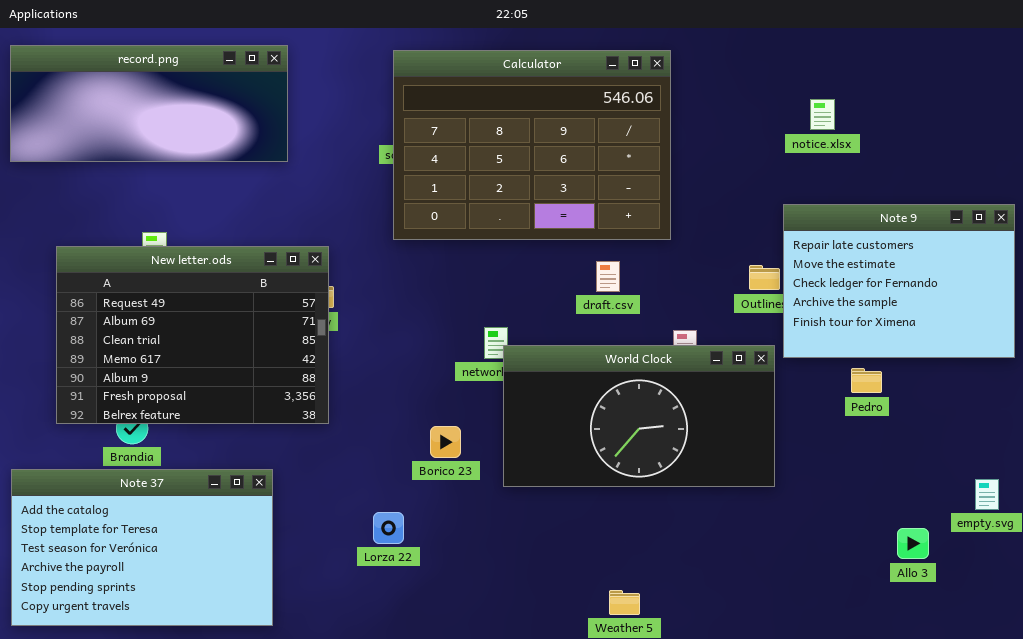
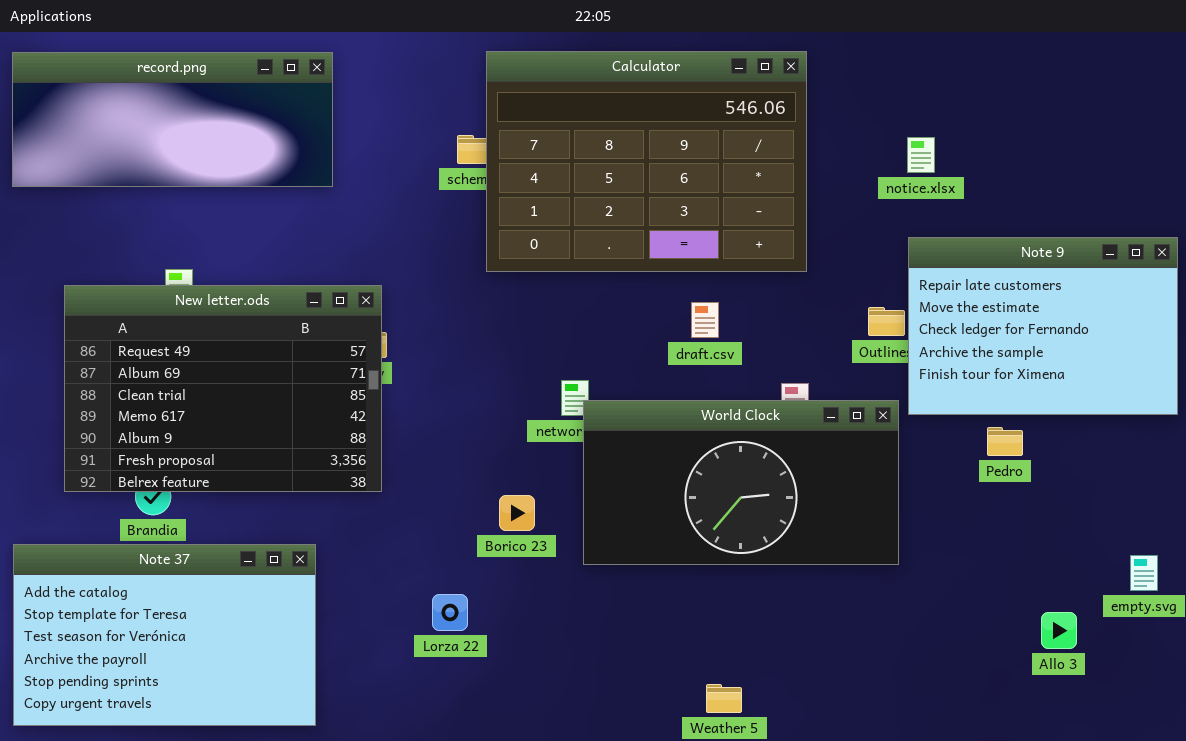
Calculator: [393,50,671,240] -> [486,51,807,272], moved
notice.xlsx: [810,99,835,130] -> [907,137,935,173], moved

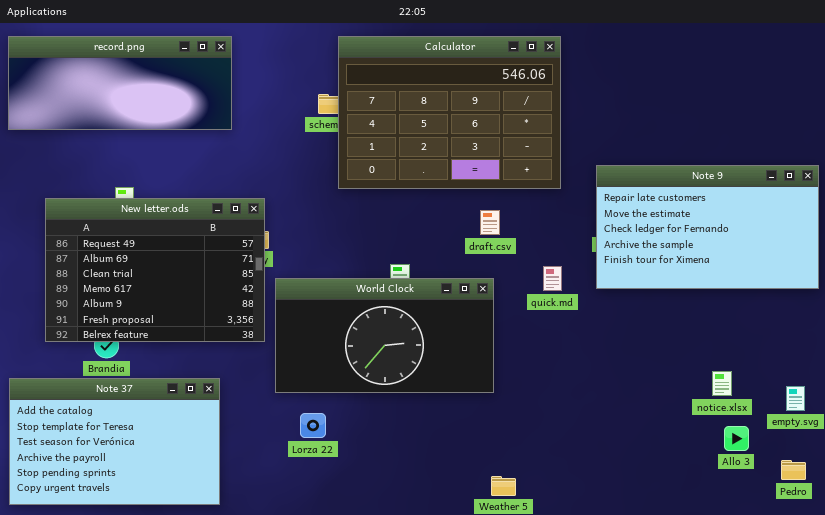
notice.xlsx: [907,137,935,173] -> [712,371,732,396], moved
Note 9: [908,237,1178,415] -> [596,165,819,289], resized
World Clock: [583,400,899,565] -> [275,278,494,393], moved
Pedro: [987,427,1023,456] -> [781,460,806,480], moved

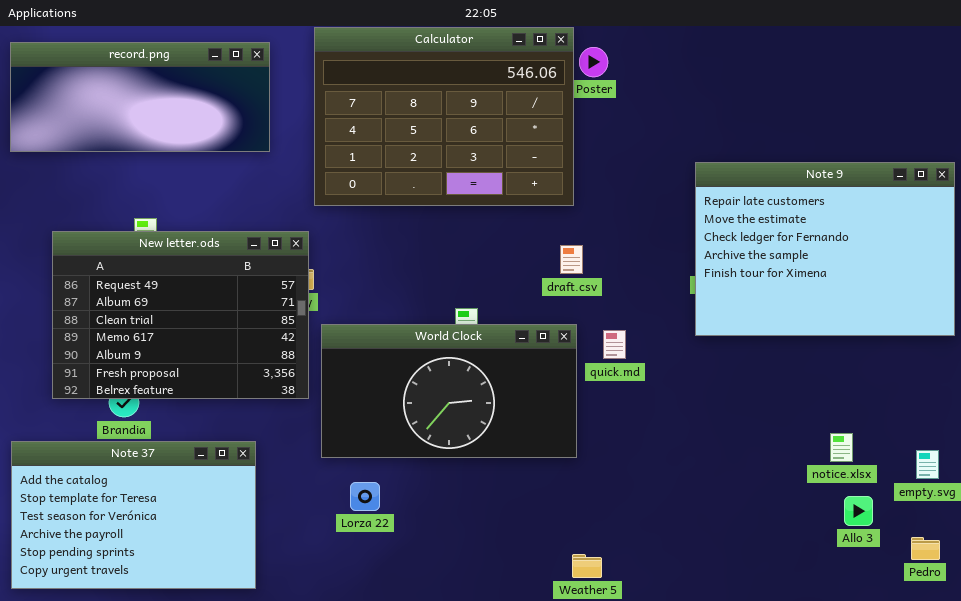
Calculator: [338,36,561,189] -> [314,27,574,206], moved
Note 9: [596,165,819,289] -> [695,162,955,336], resized
quick.md: [543,266,562,291] -> [603,330,626,359], moved

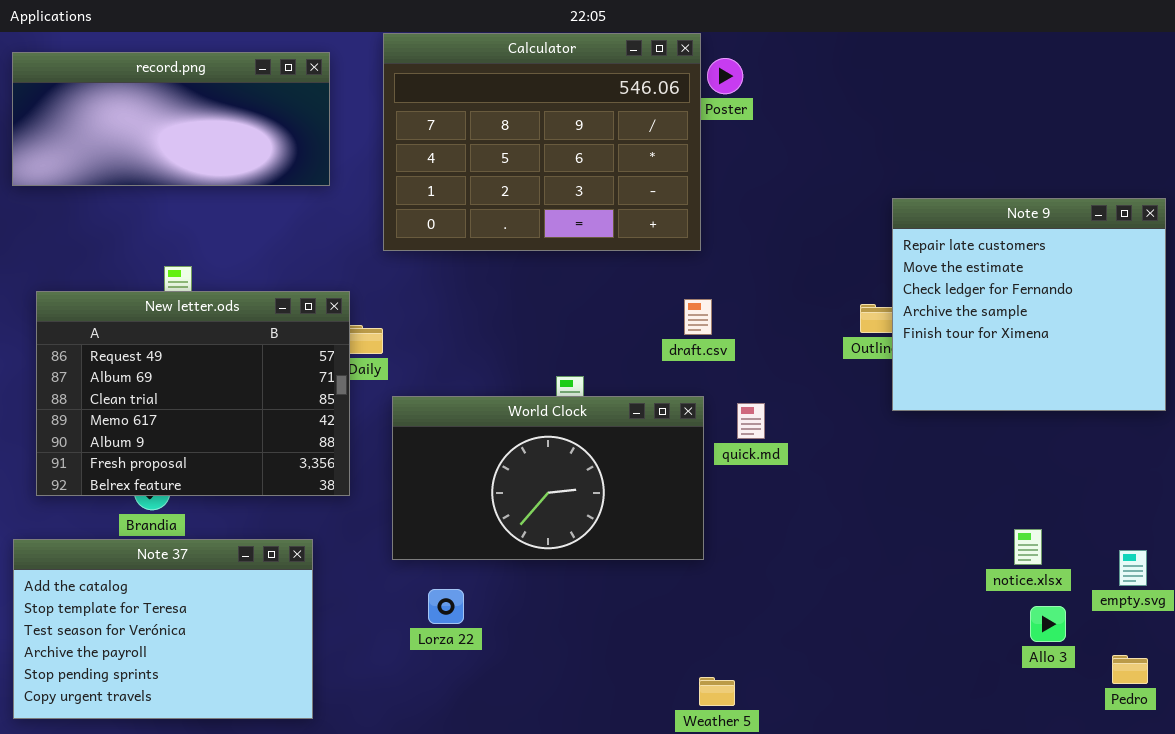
Note 9: [695,162,955,336] -> [892,198,1166,411], resized
New letter.ods: [52,231,309,399] -> [36,291,350,496], moved

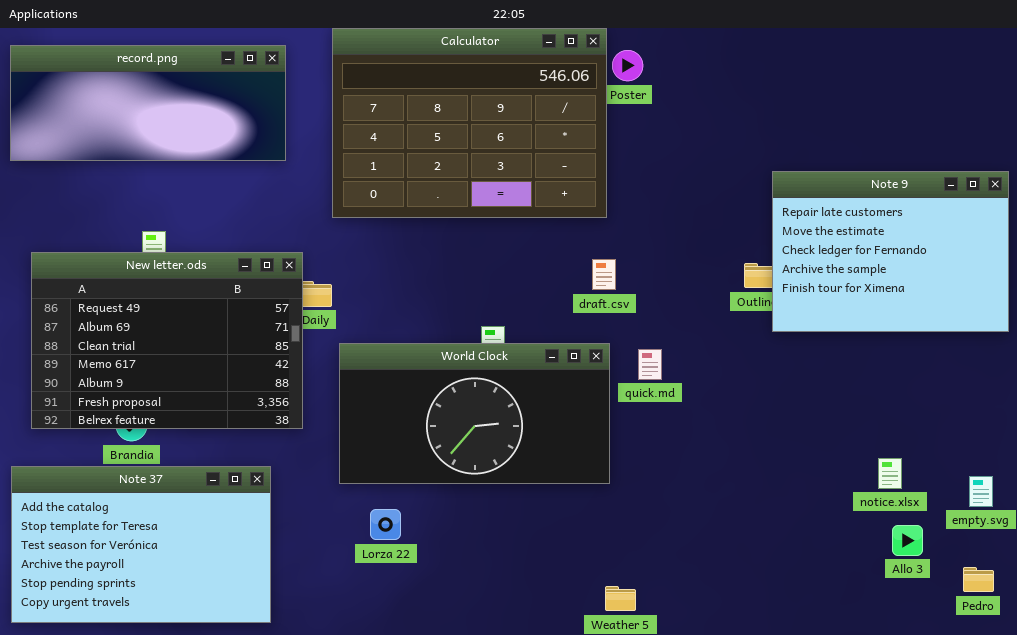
Note 9: [892,198,1166,411] -> [772,171,1009,332], resized

